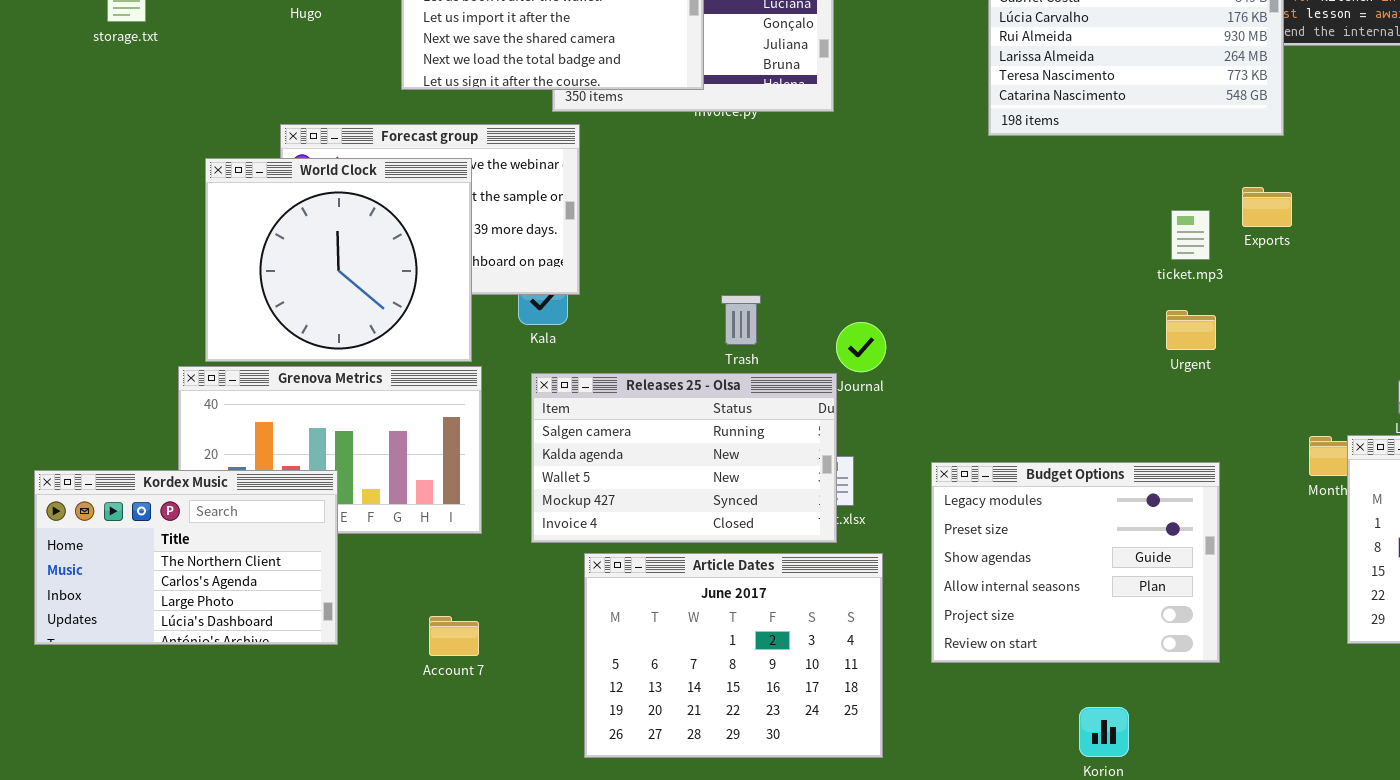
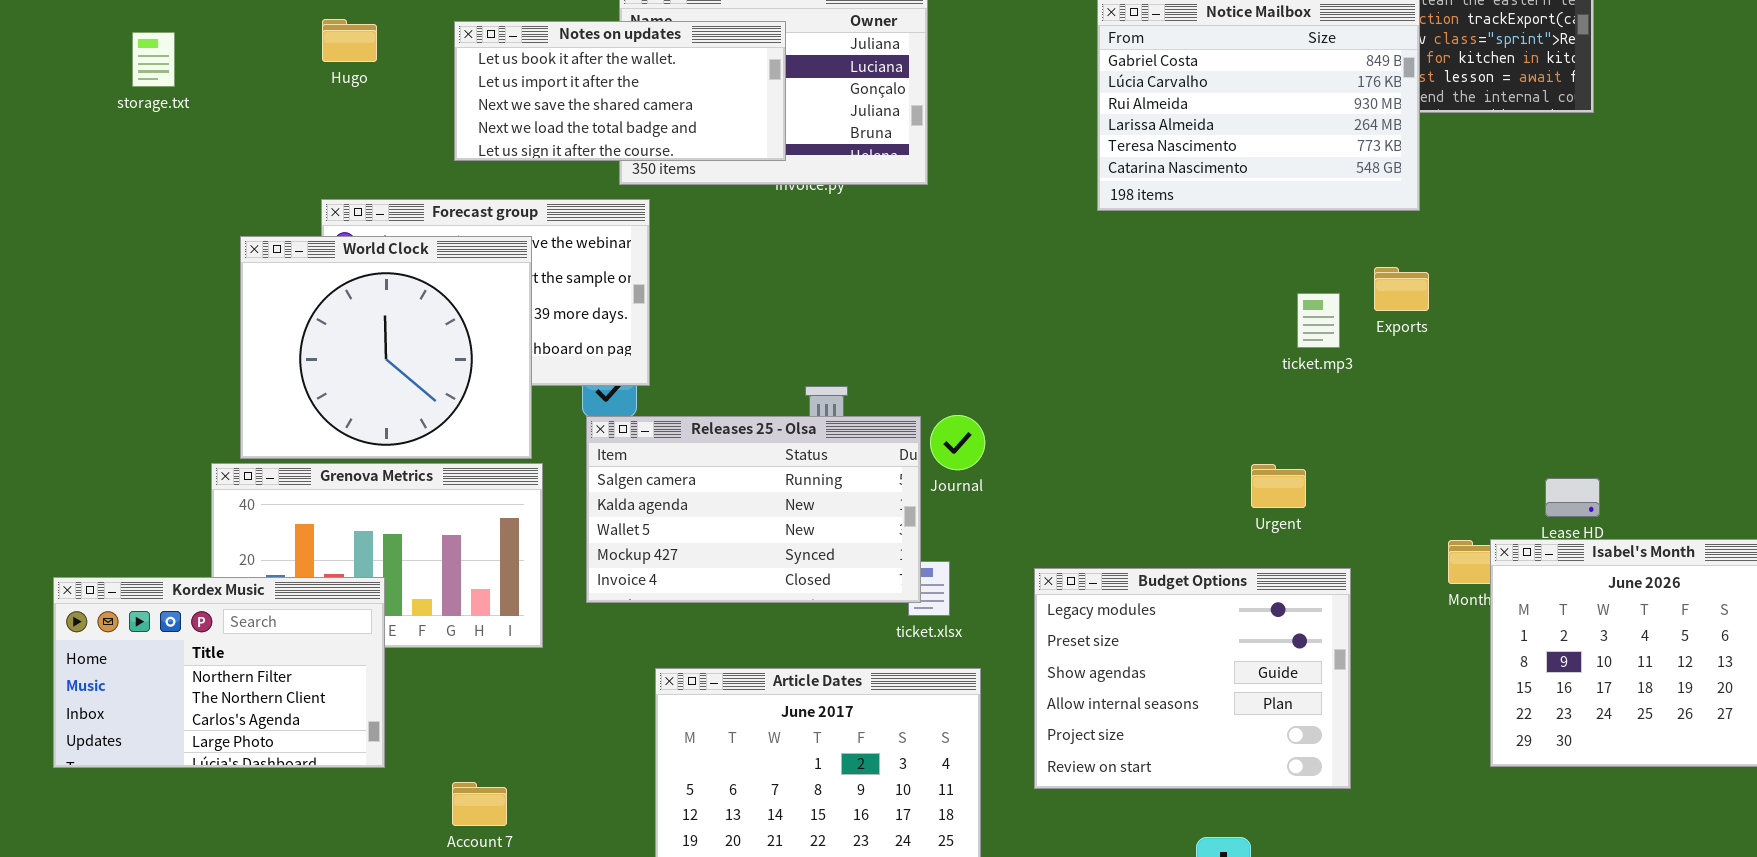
Urgent: [1166,310,1216,350] -> [1251,464,1306,508], moved
Releases 25 - Olsa: [531,373,837,543] -> [586,416,921,603], moved
Kordex Music: [34,470,338,645] -> [53,577,385,768], scrolled up 1 row
Account 7: [429,616,479,656] -> [452,782,507,826], moved

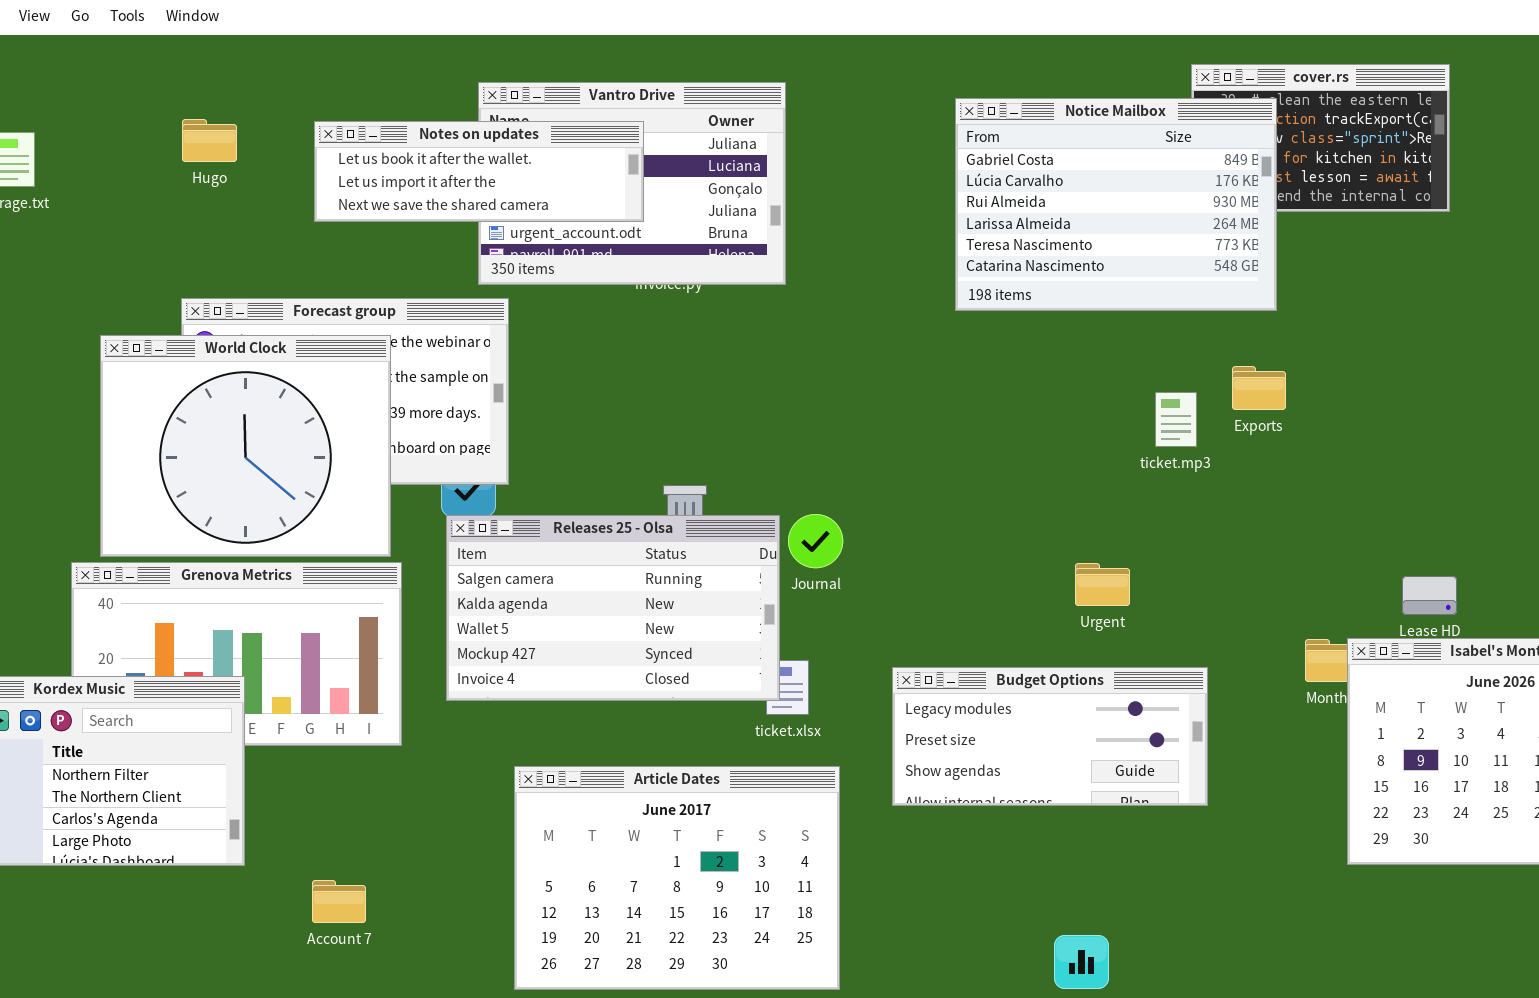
Notes on updates: [454,21,786,161] -> [314,121,644,222], resized
Urgent: [1251,464,1306,508] -> [1075,563,1130,606], moved
Budget Options: [1034,568,1351,789] -> [892,667,1208,806], resized

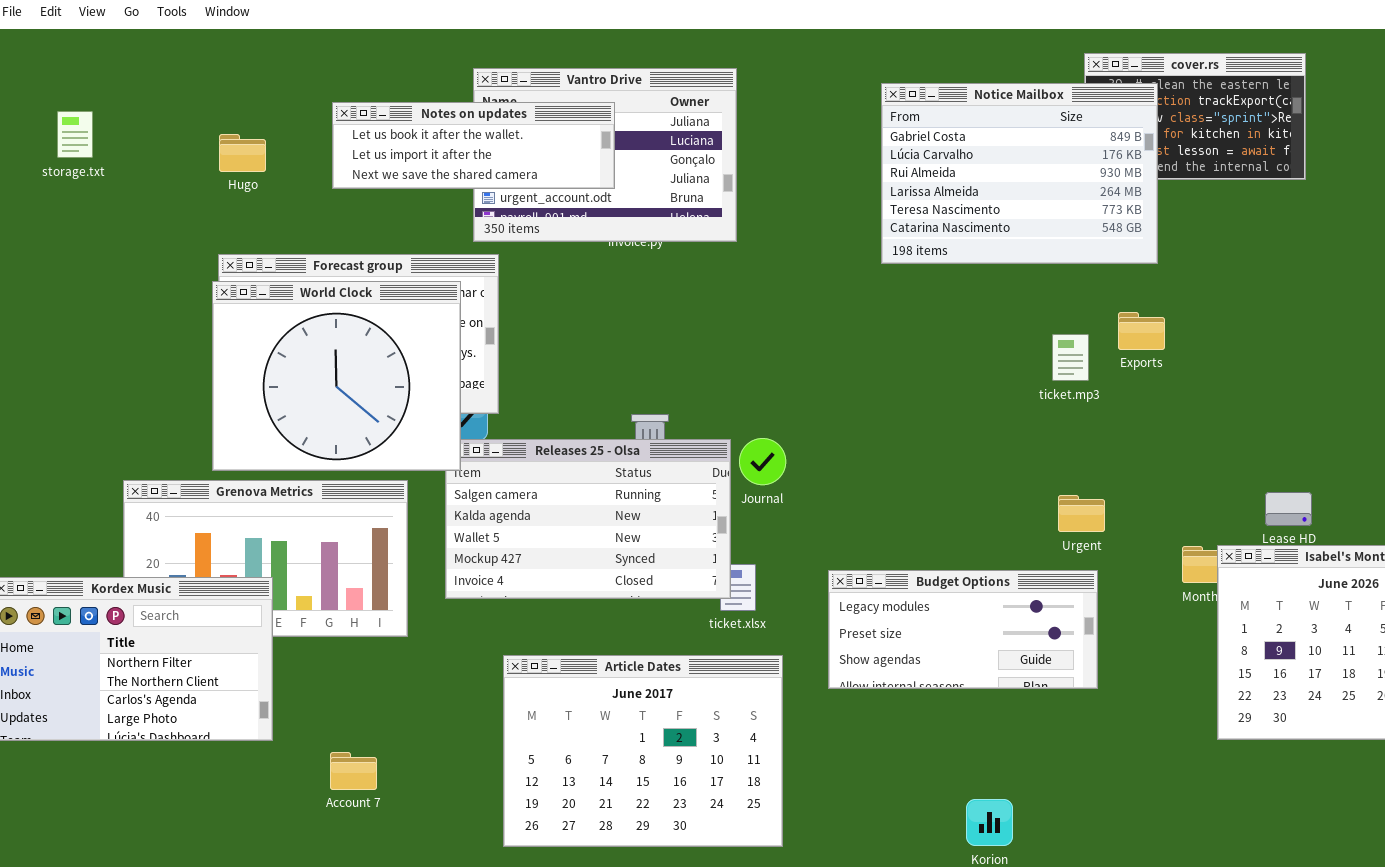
Hugo: [182,119,237,162] -> [219,134,266,172], moved
World Clock: [100,335,391,557] -> [212,281,461,471], moved
Urgent: [1075,563,1130,606] -> [1058,495,1105,532], moved

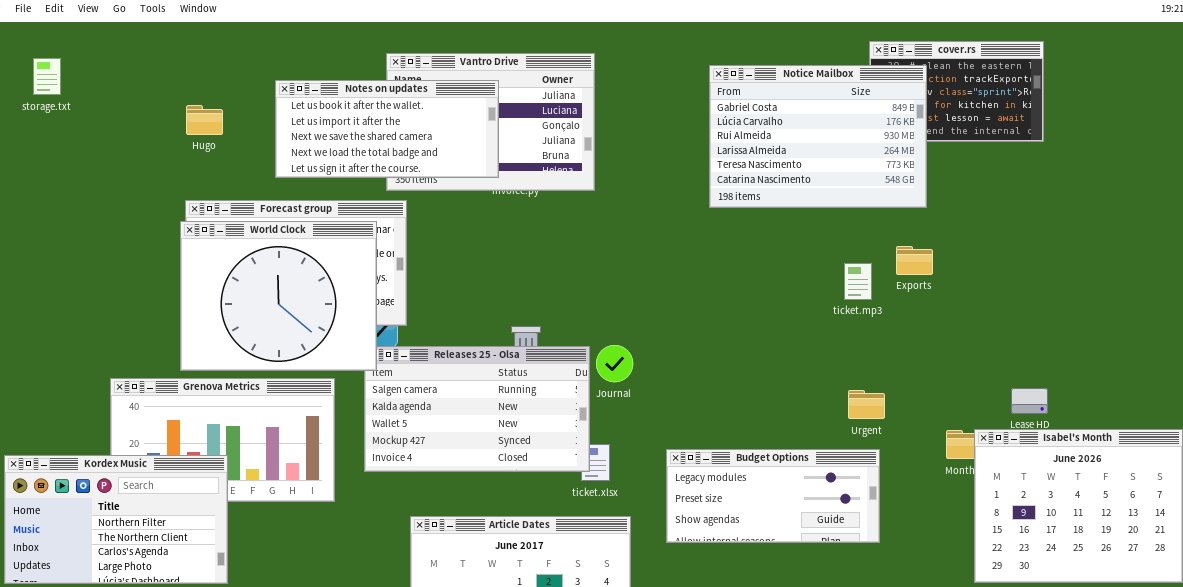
Notes on updates: [332,102,615,189] -> [275,80,499,178], resized
storage.txt: [57,111,93,158] -> [33,58,61,95], moved

